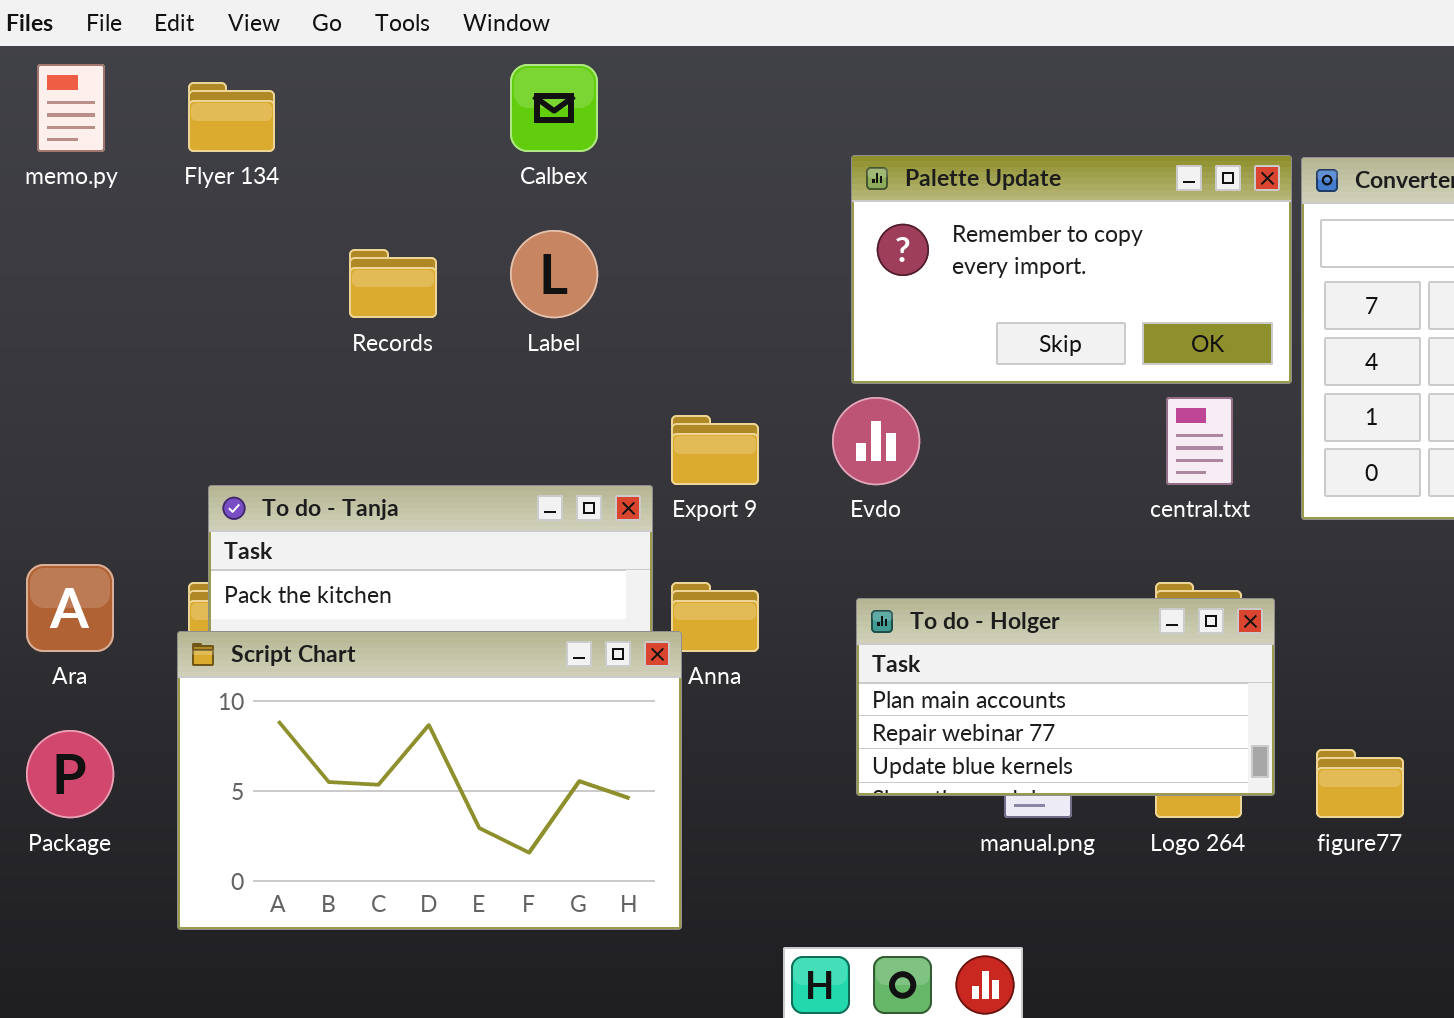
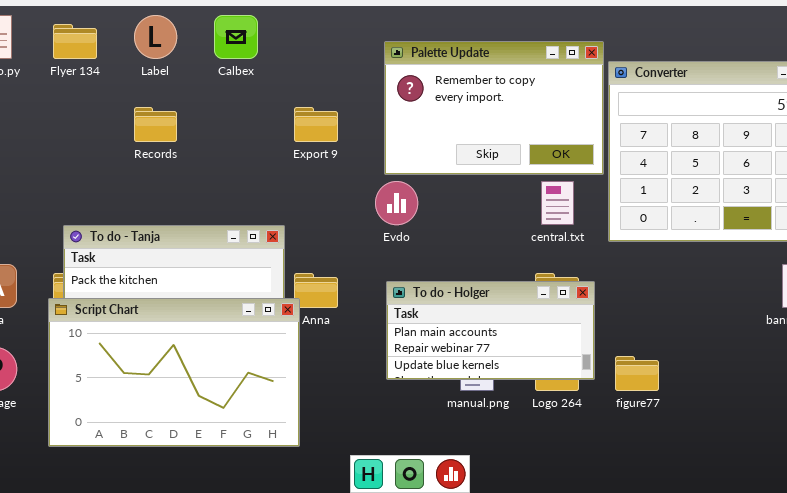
Palette Update: [851,155,1292,384] -> [384,41,604,175], resized
Label: [510,230,598,318] -> [134,15,177,59], moved
Export 9: [671,415,759,485] -> [294,107,338,142], moved

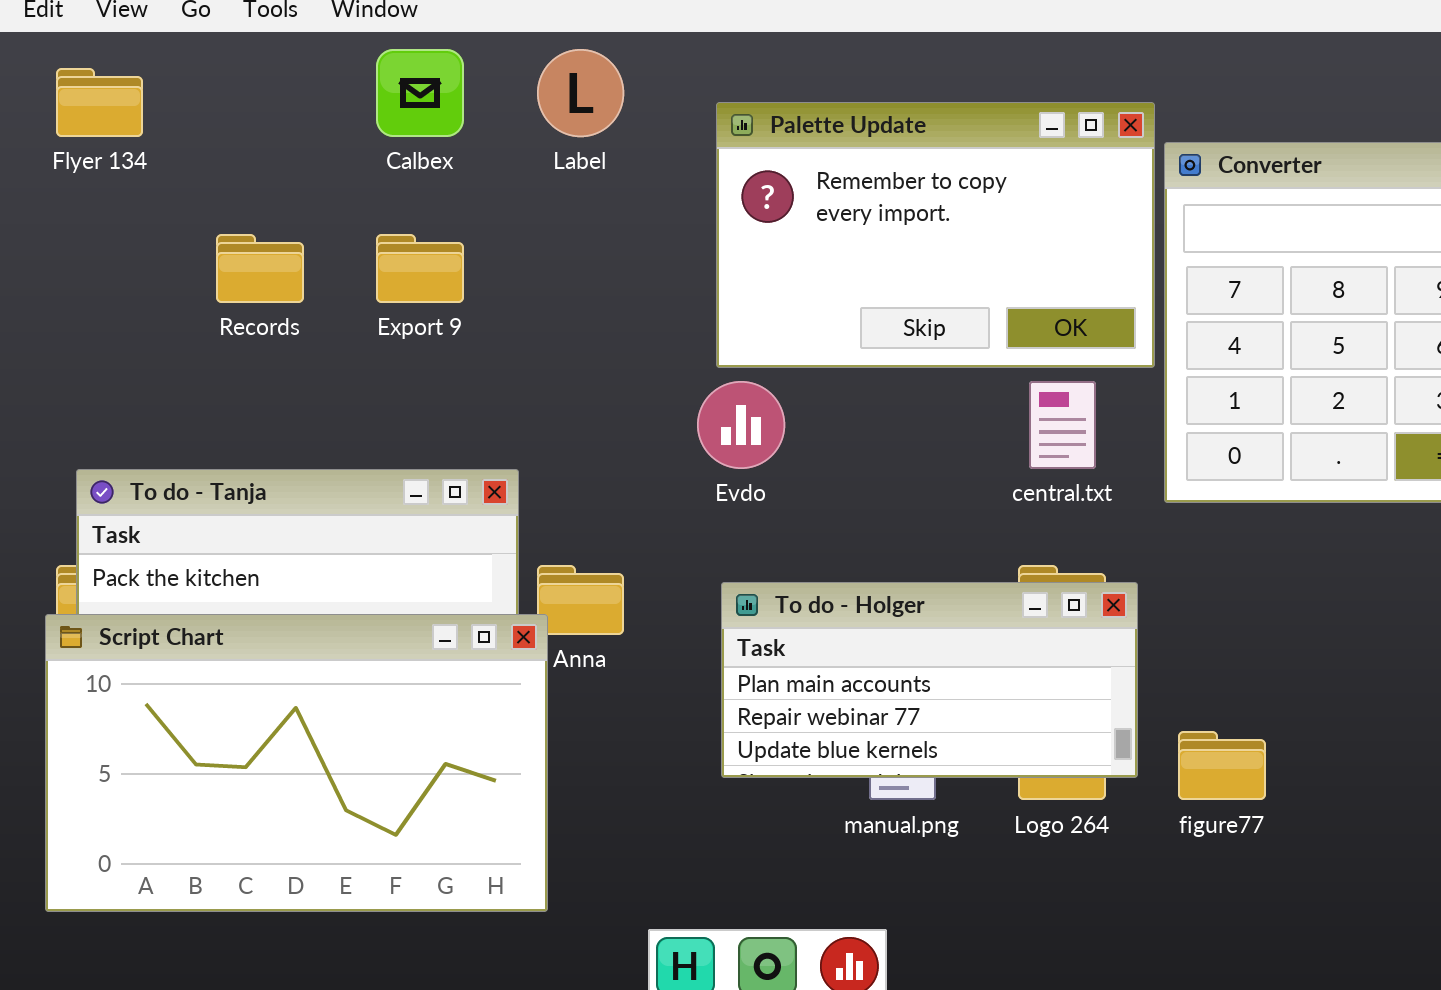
Label: [134,15,177,59] -> [537,49,624,137], moved
Export 9: [294,107,338,142] -> [376,234,464,303], moved

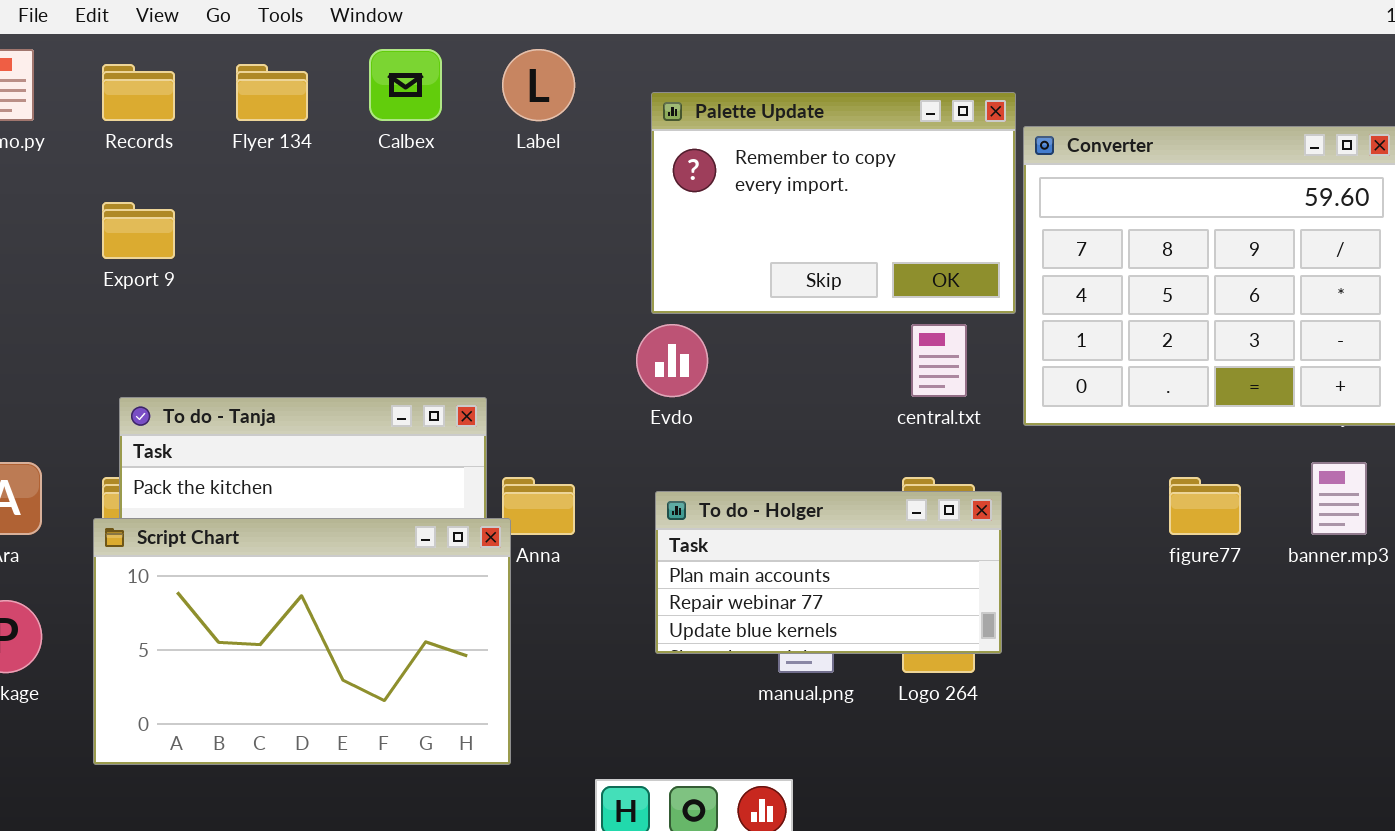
Flyer 134: [56,68,143,137] -> [236,64,308,121], moved
Records: [216,234,304,303] -> [102,64,175,121], moved
Export 9: [376,234,464,303] -> [102,202,175,259], moved
figure77: [1178,731,1266,800] -> [1169,477,1241,535], moved

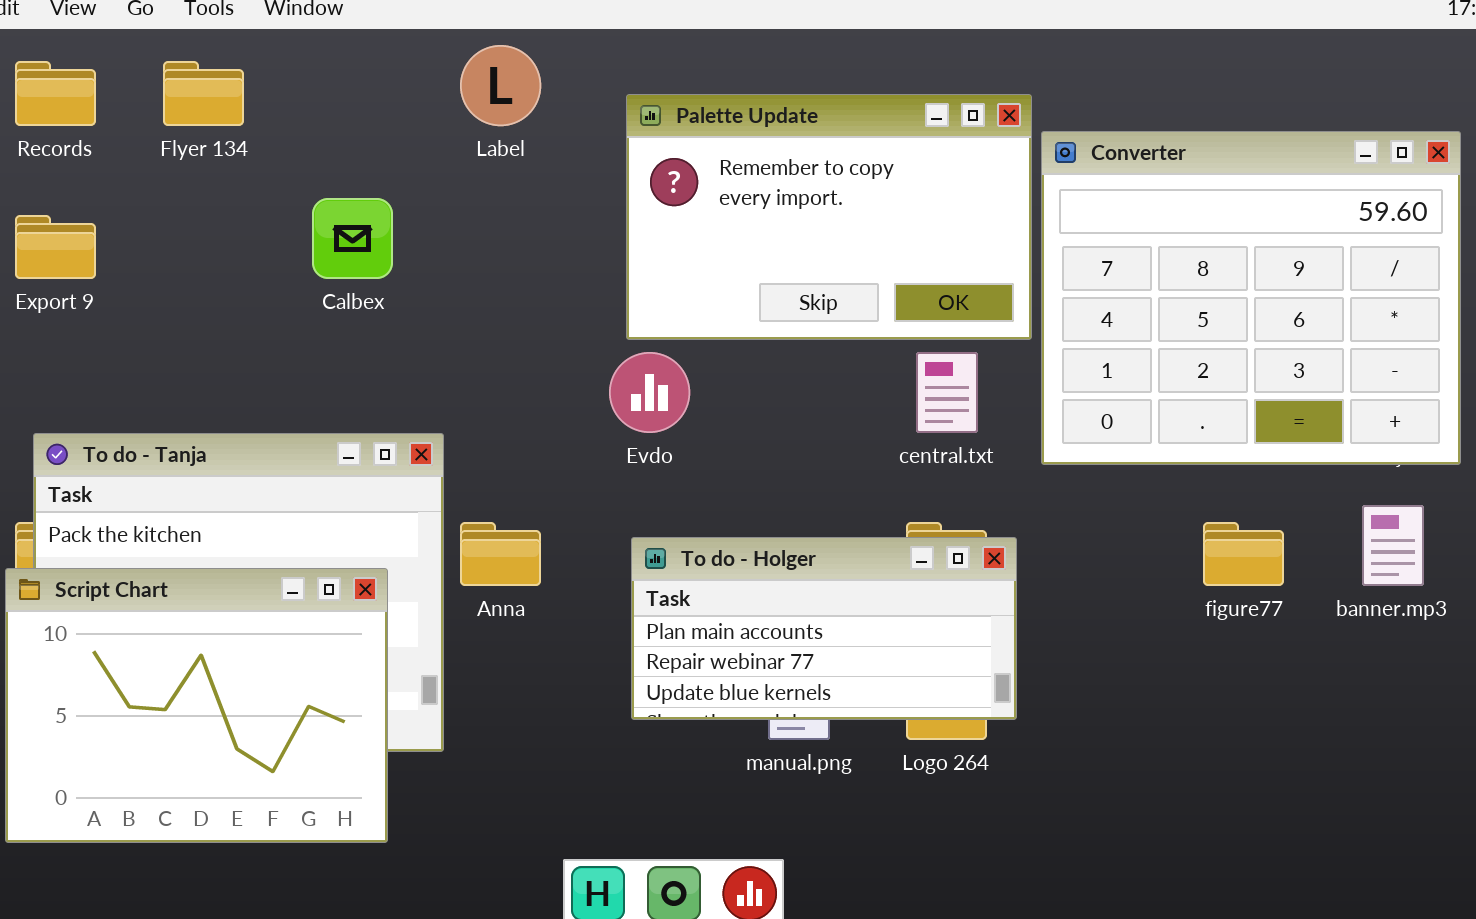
Calbex: [369,49,442,121] -> [312,198,393,279], moved
Script Chart: [93,518,511,765] -> [5,568,388,843], resized

